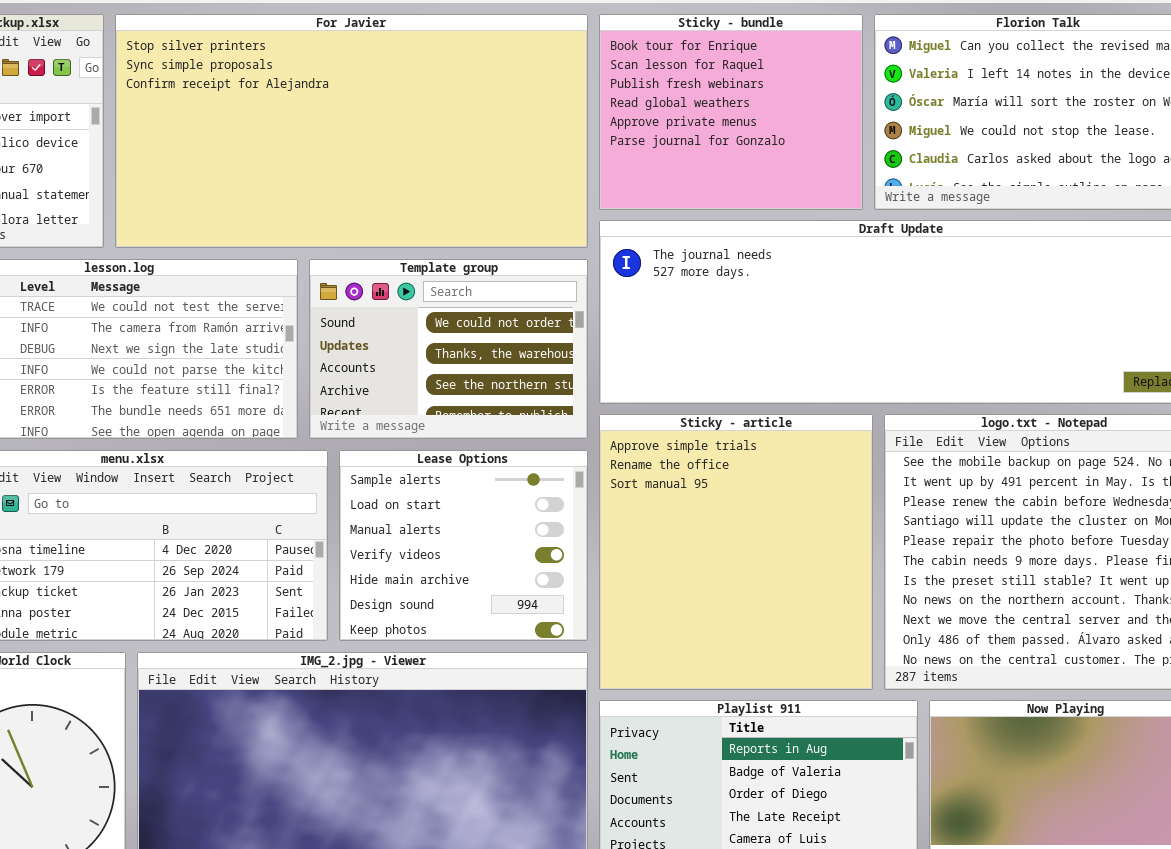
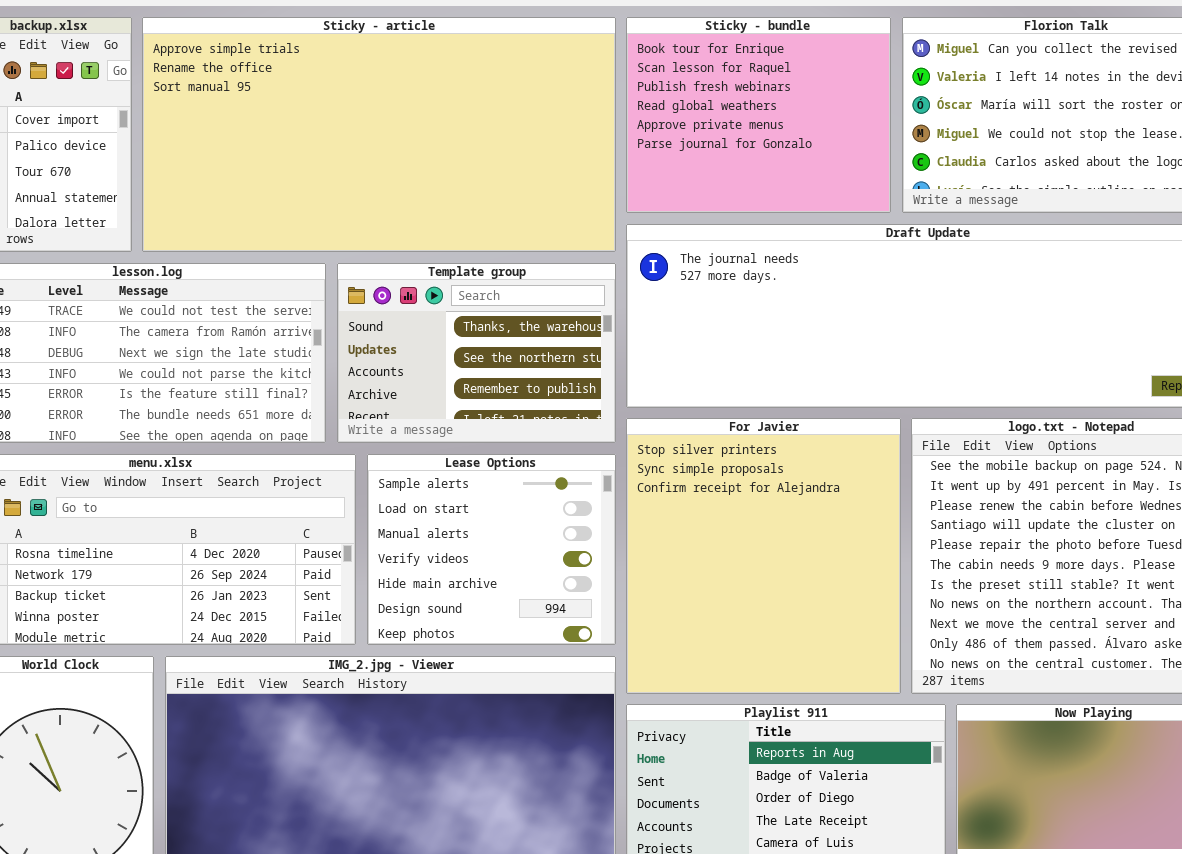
For Javier: [115,14,588,248] -> [626,418,901,694], moved, resized
Template group: [309,259,588,439] -> [337,263,616,443], scrolled down 1 row
Sticky - article: [599,414,873,690] -> [142,17,616,252], moved, resized

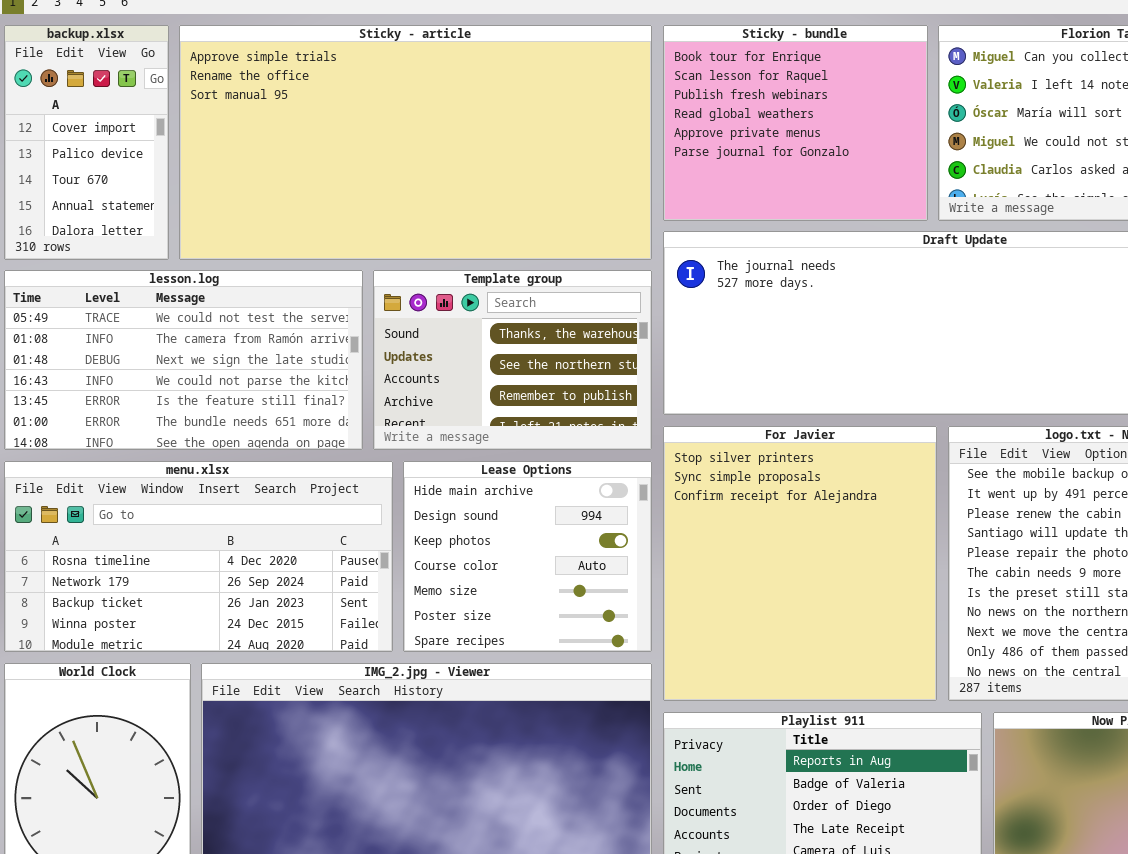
Lease Options: [367,454,616,645] -> [403,461,652,652], scrolled down 4 rows

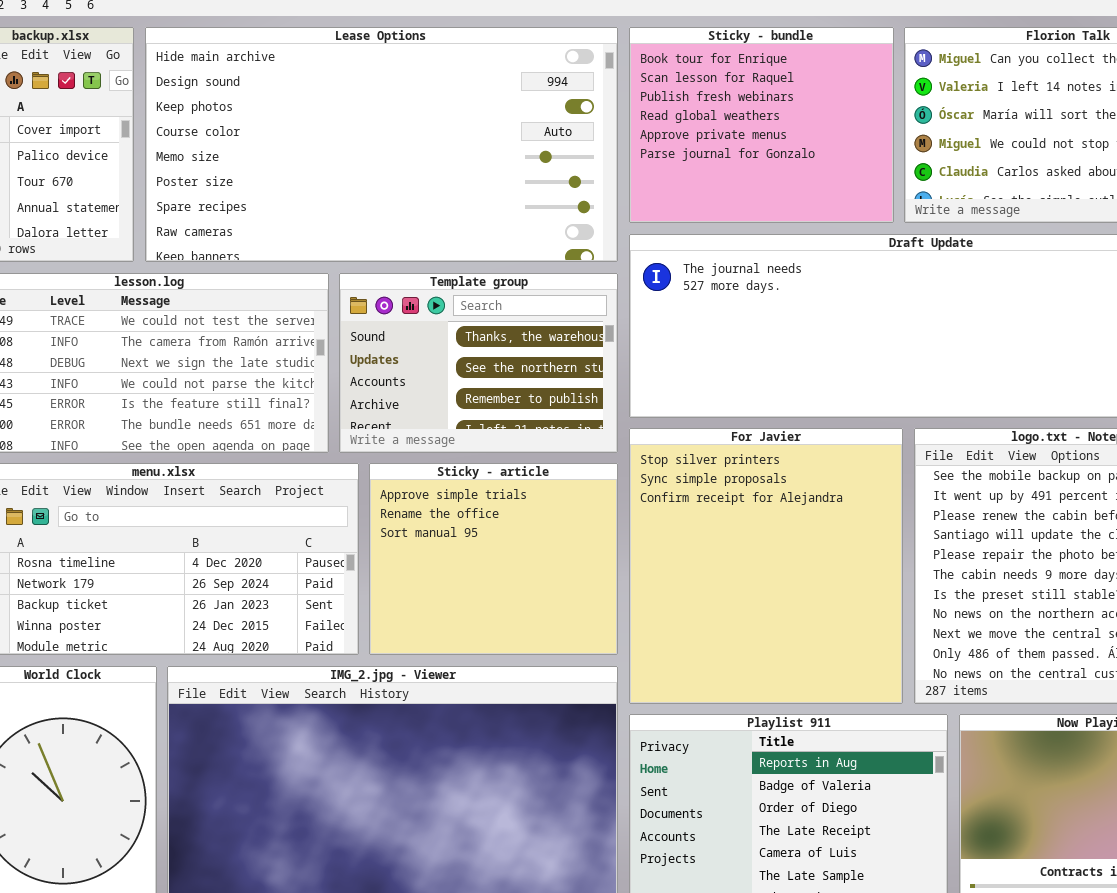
Sticky - article: [179,25,652,260] -> [369,463,618,655], moved, resized
Lease Options: [403,461,652,652] -> [145,27,618,262], moved, resized

